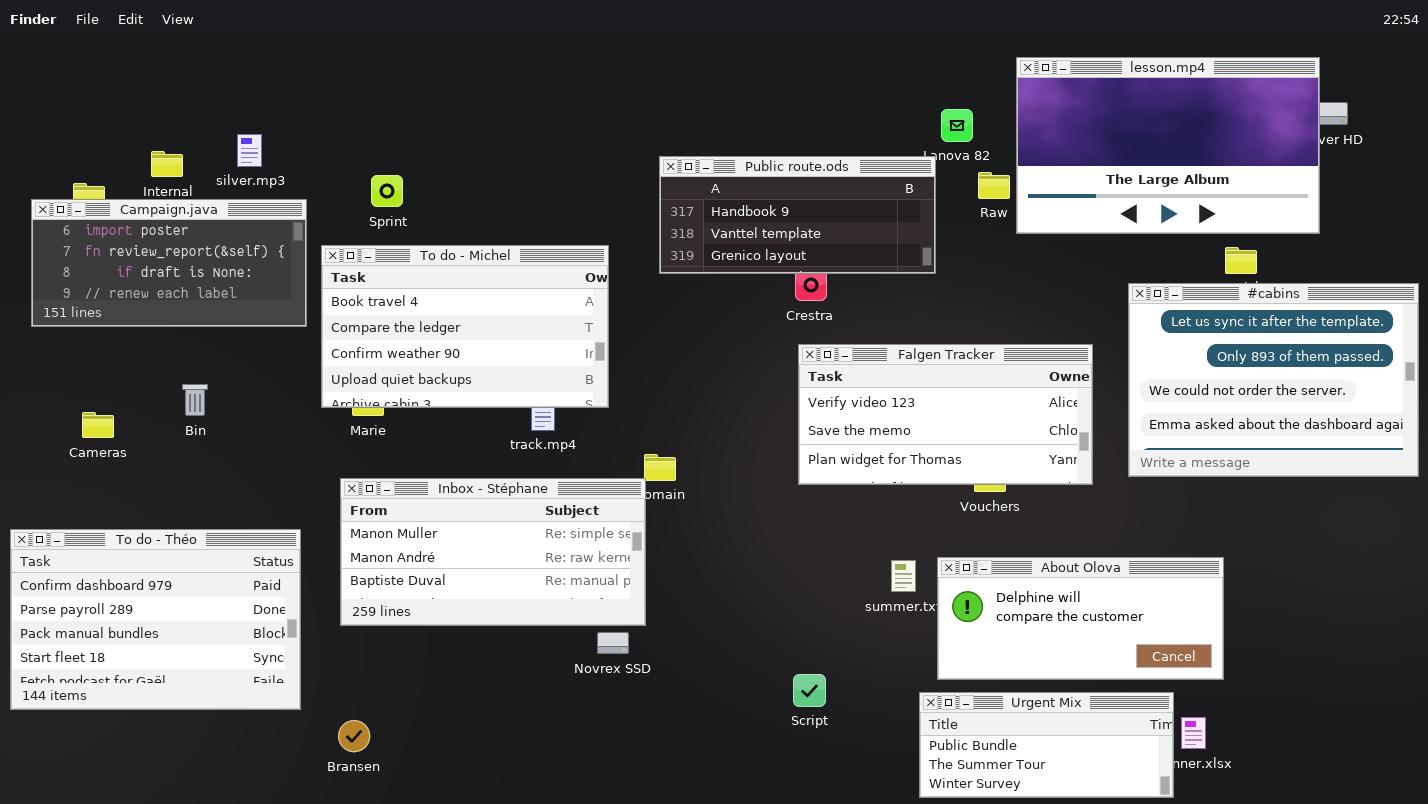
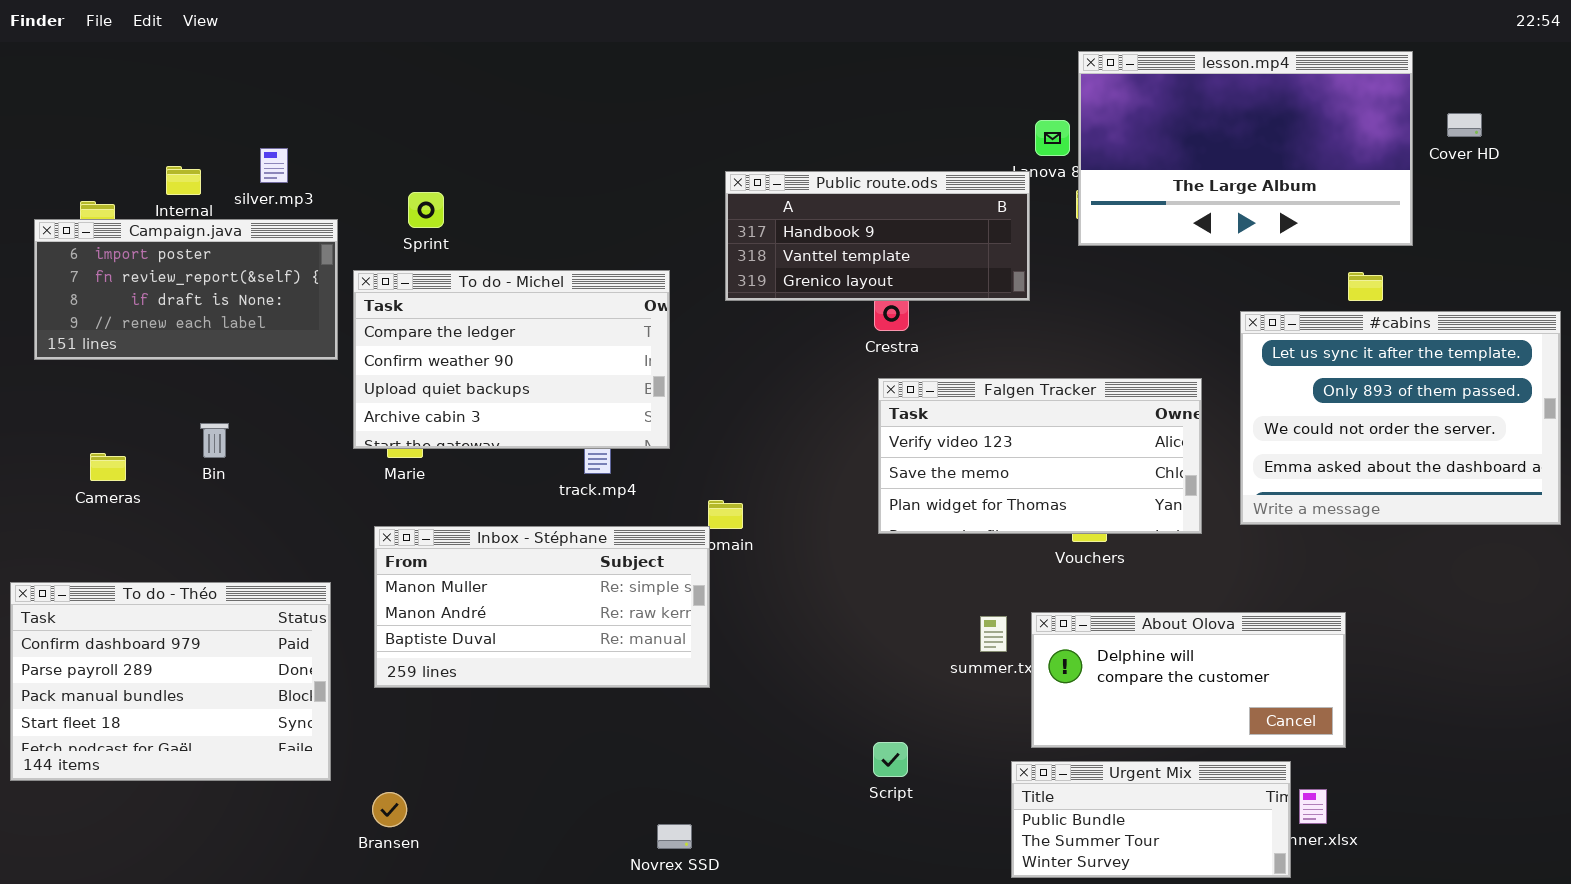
lesson.mp4: [1016,57,1320,234] -> [1078,51,1413,246], moved
To do - Michel: [321,245,609,408] -> [353,270,670,449], scrolled down 1 row
Novrex SSD: [597,632,629,654] -> [657,824,692,849], moved

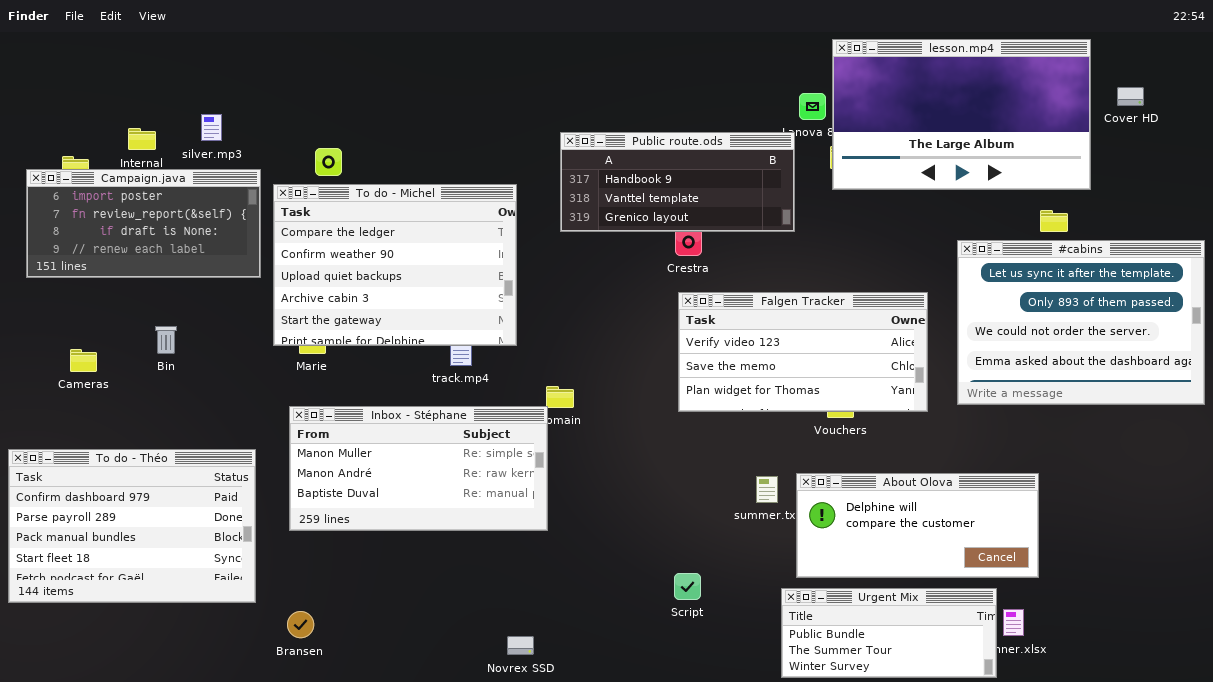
To do - Michel: [353,270,670,449] -> [273,184,517,346], resized

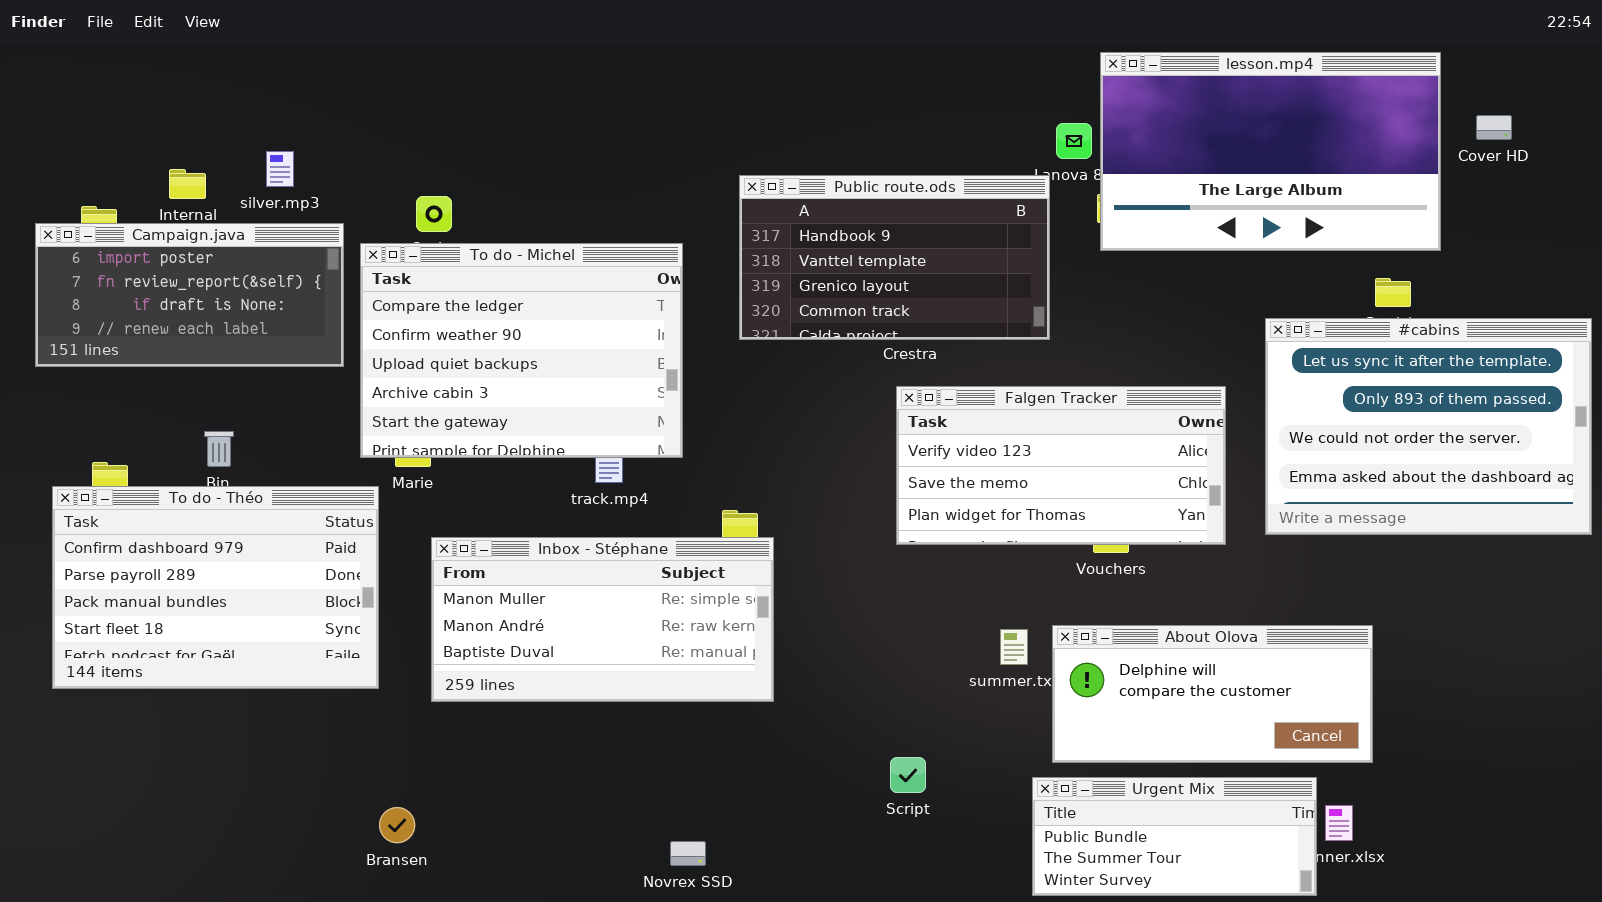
Public route.ods: [560,132,795,232] -> [739,175,1050,340], resized
Inbox - Stéphane: [289,406,548,531] -> [431,537,774,702], moved
To do - Théo: [8,449,256,603] -> [52,486,379,689], moved

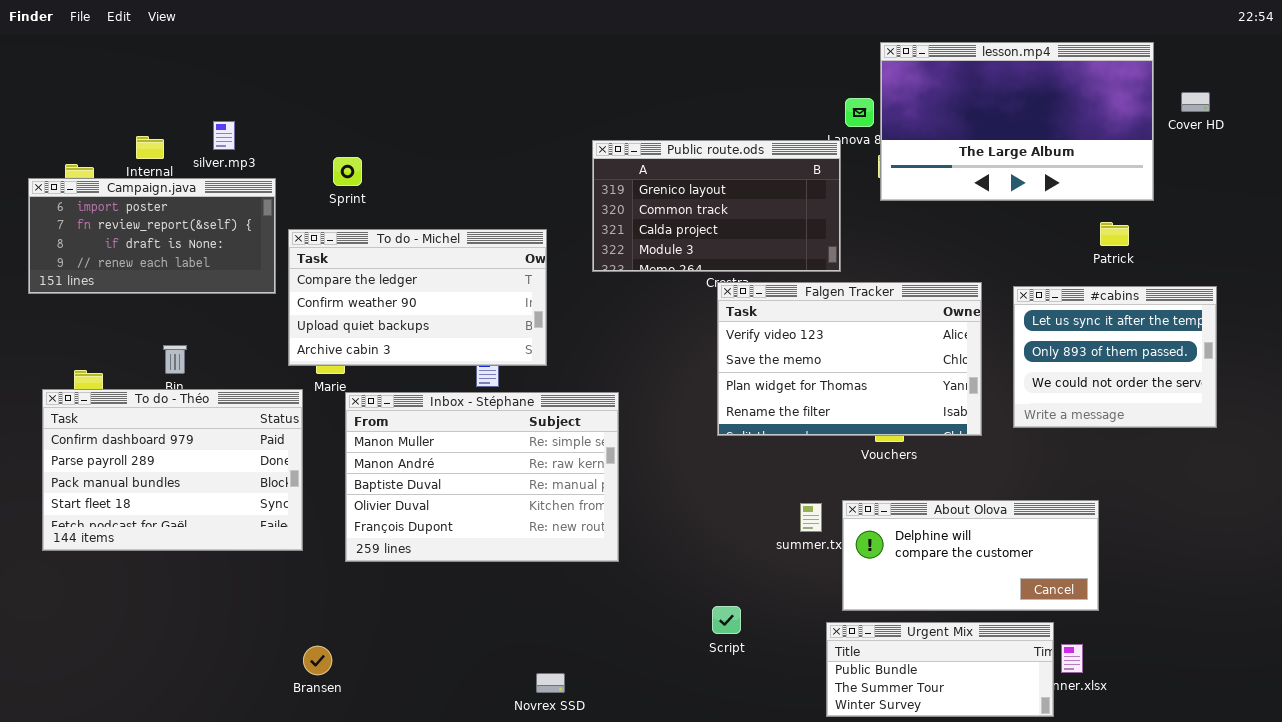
Public route.ods: [739,175,1050,340] -> [592,140,841,272], scrolled down 2 rows
To do - Michel: [360,243,683,458] -> [288,229,547,366], resized
#cabins: [1265,318,1592,535] -> [1013,286,1217,428], resized
Falgen Tracker: [896,386,1226,545] -> [717,282,982,436], resized
Inbox - Stéphane: [431,537,774,702] -> [345,392,619,562], resized

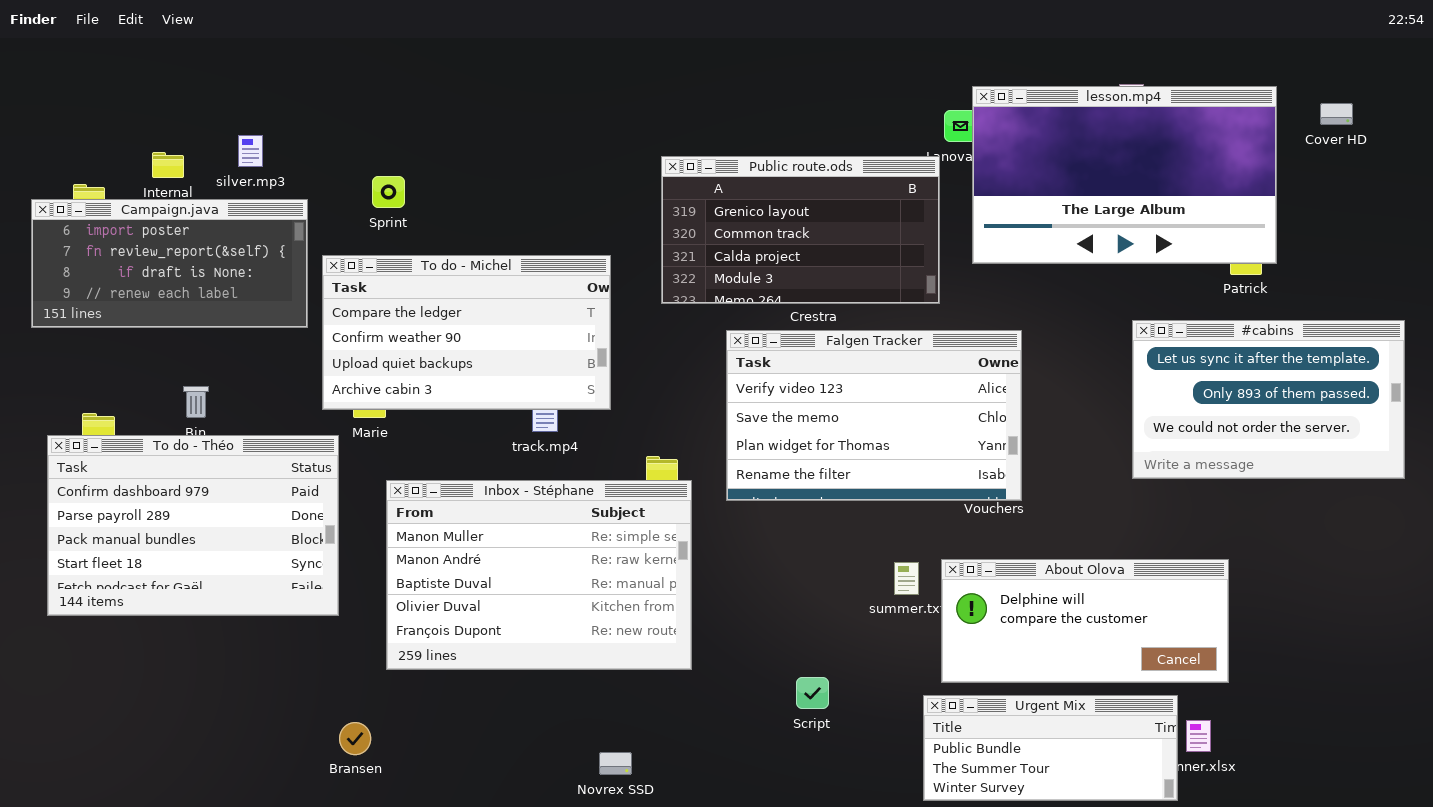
lesson.mp4: [880,42,1154,201] -> [972,86,1277,264], moved
Falgen Tracker: [717,282,982,436] -> [726,330,1022,501], moved
#cabins: [1013,286,1217,428] -> [1132,320,1405,479], resized
Inbox - Stéphane: [345,392,619,562] -> [386,480,692,670], moved

